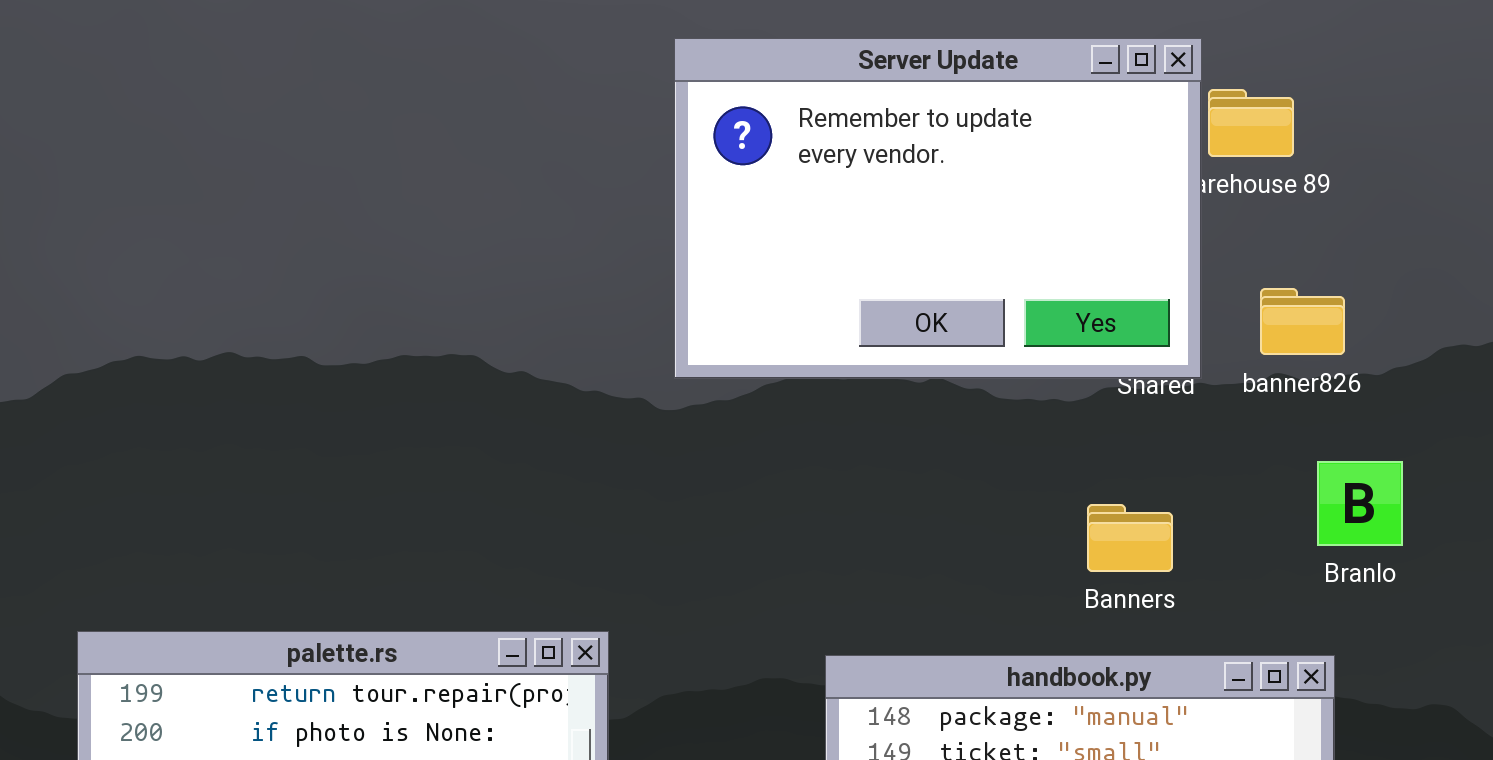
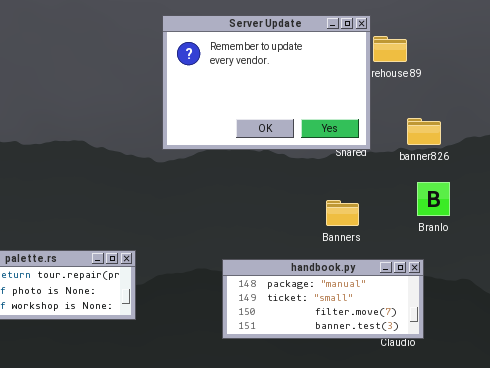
banner826: [1260,288,1345,355] -> [407,118,441,145], moved

